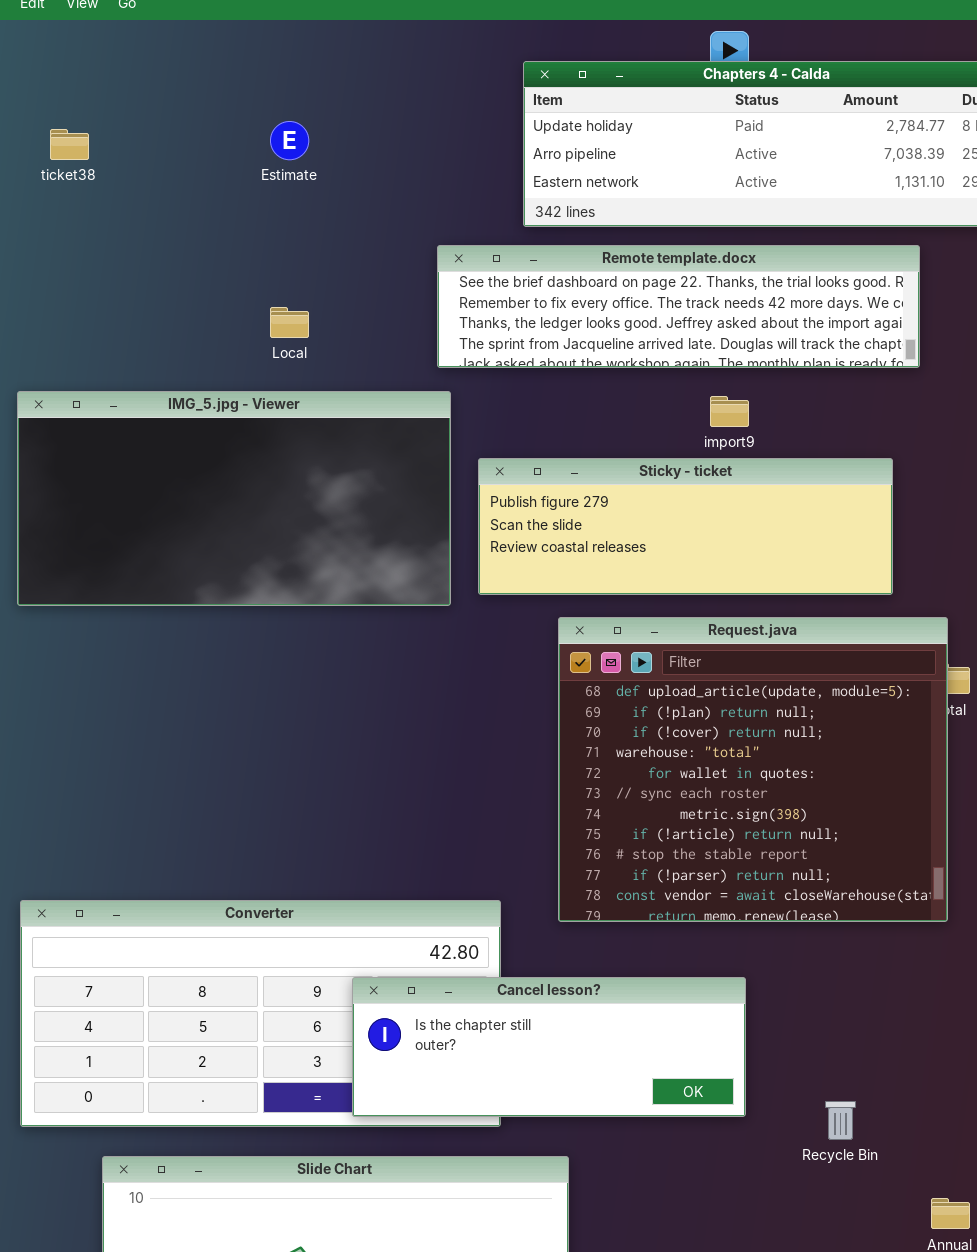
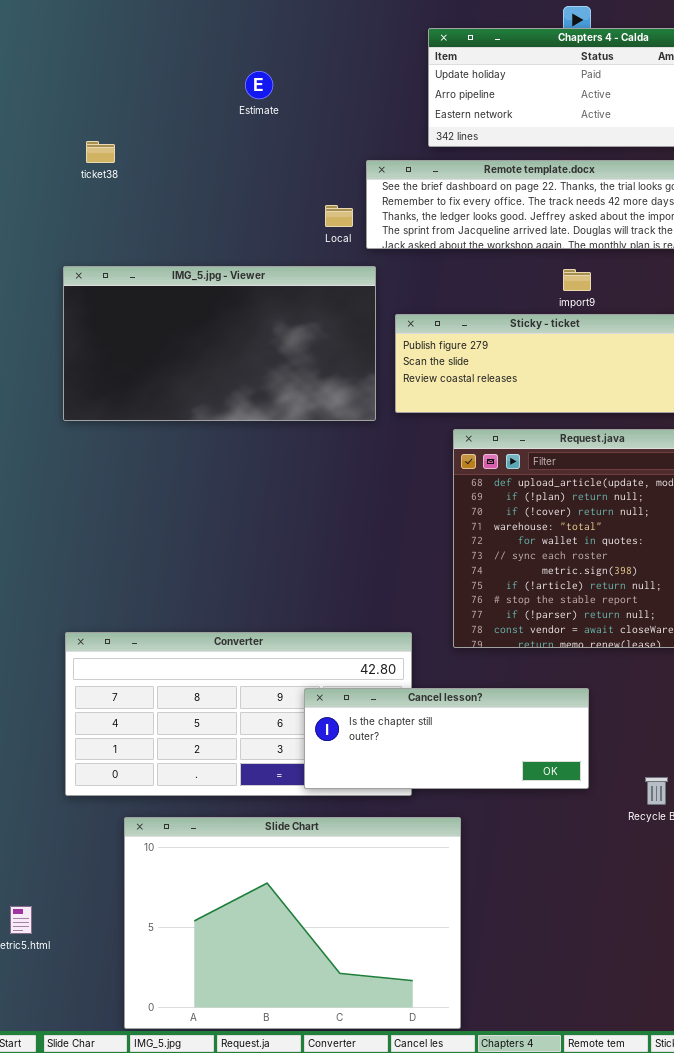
ticket38: [50,129,89,160] -> [86,141,115,163], moved
Local: [270,307,309,338] -> [325,205,353,227], moved

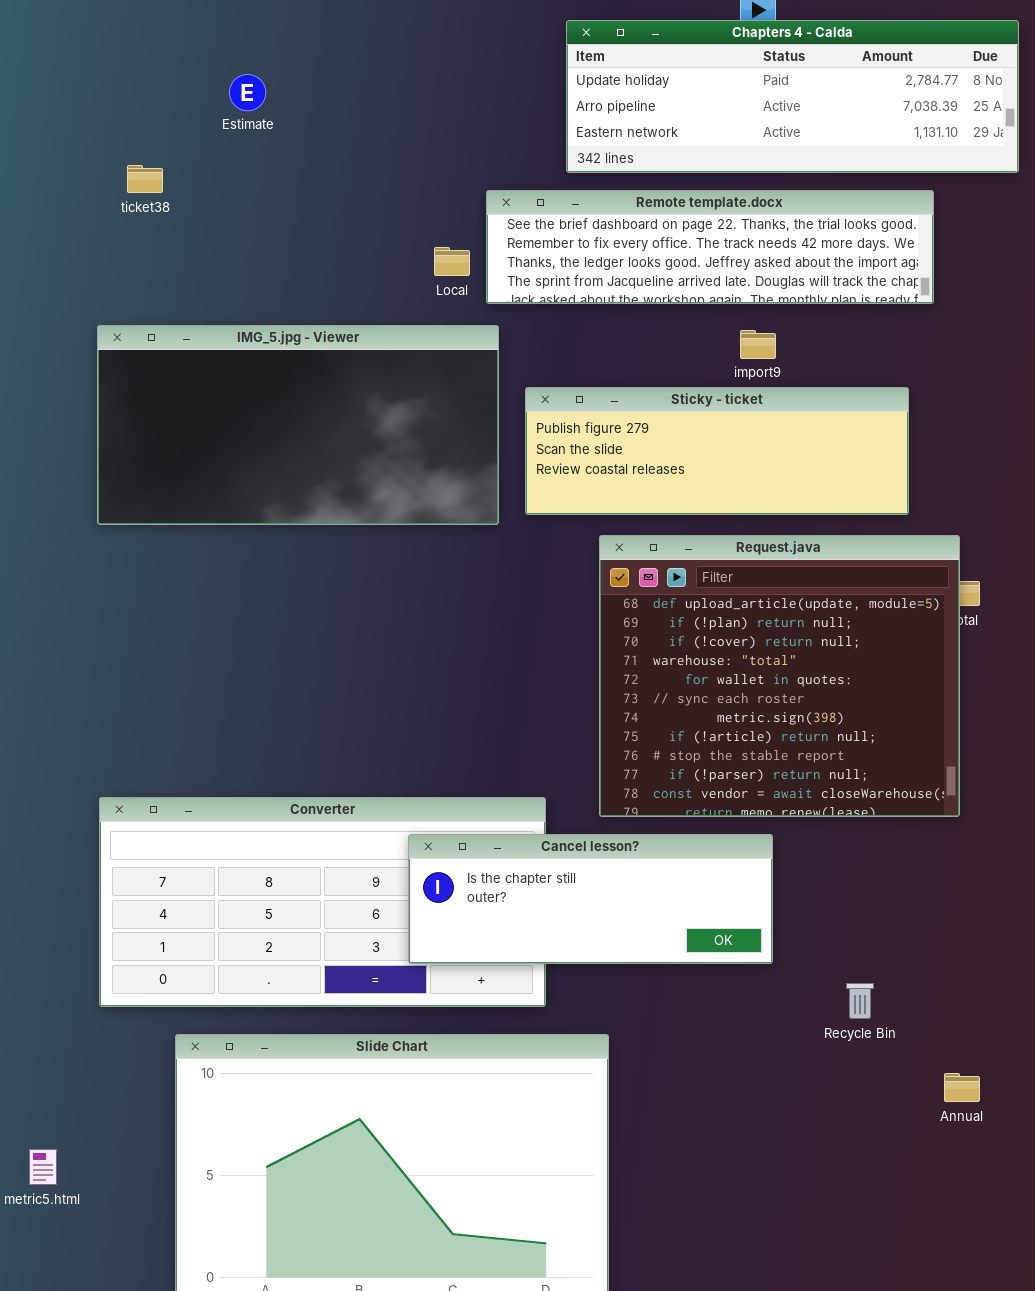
Estimate: [245,71,273,99] -> [229,74,266,111], moved
Cancel lesson?: [304,688,589,789] -> [408,834,773,964], moved

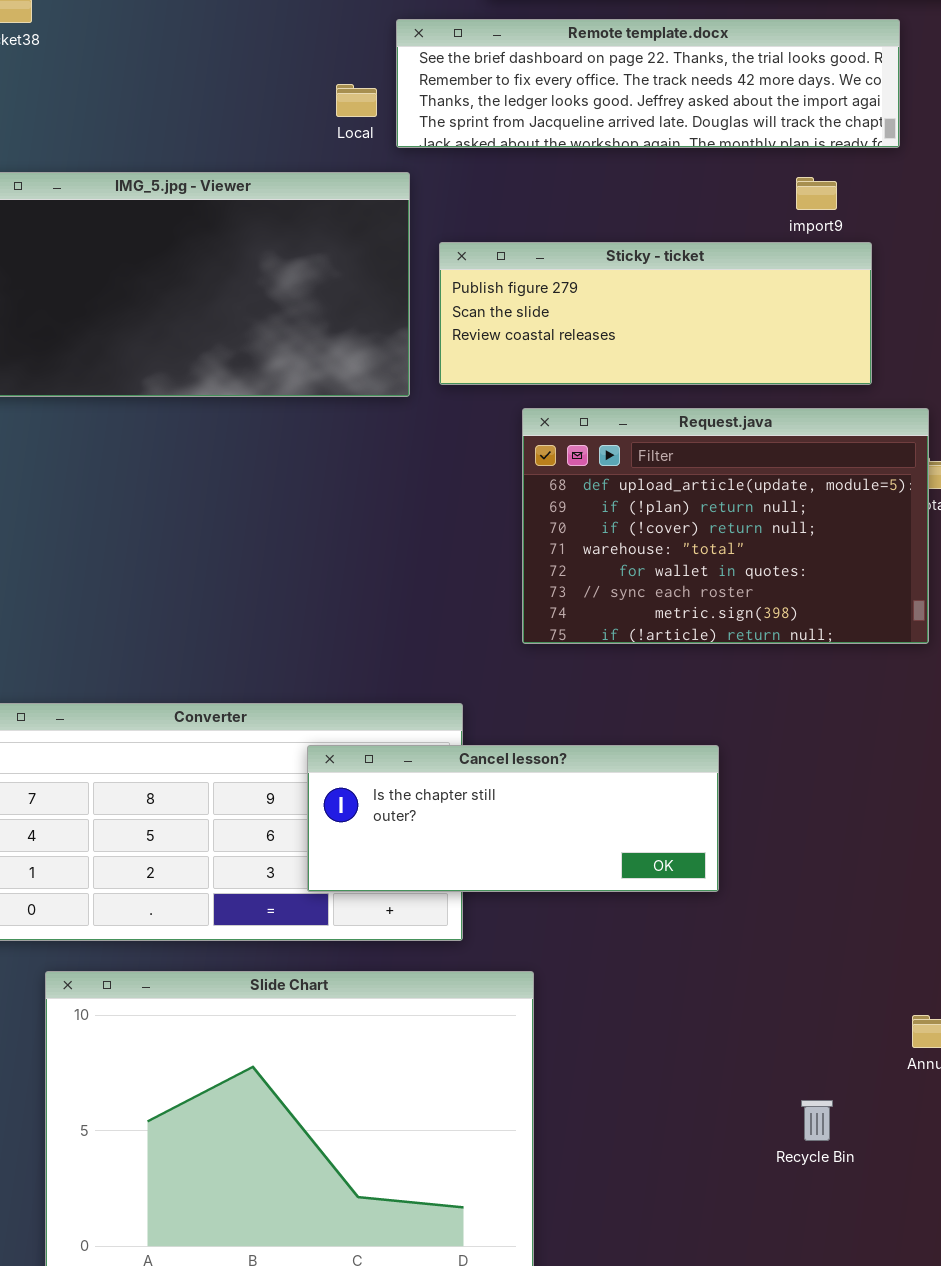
import9: [740,330,776,359] -> [796,177,837,210], moved
Request.java: [599,535,960,817] -> [522,408,929,644], resized
Recycle Bin: [846,983,874,1019] -> [801,1100,833,1141], moved

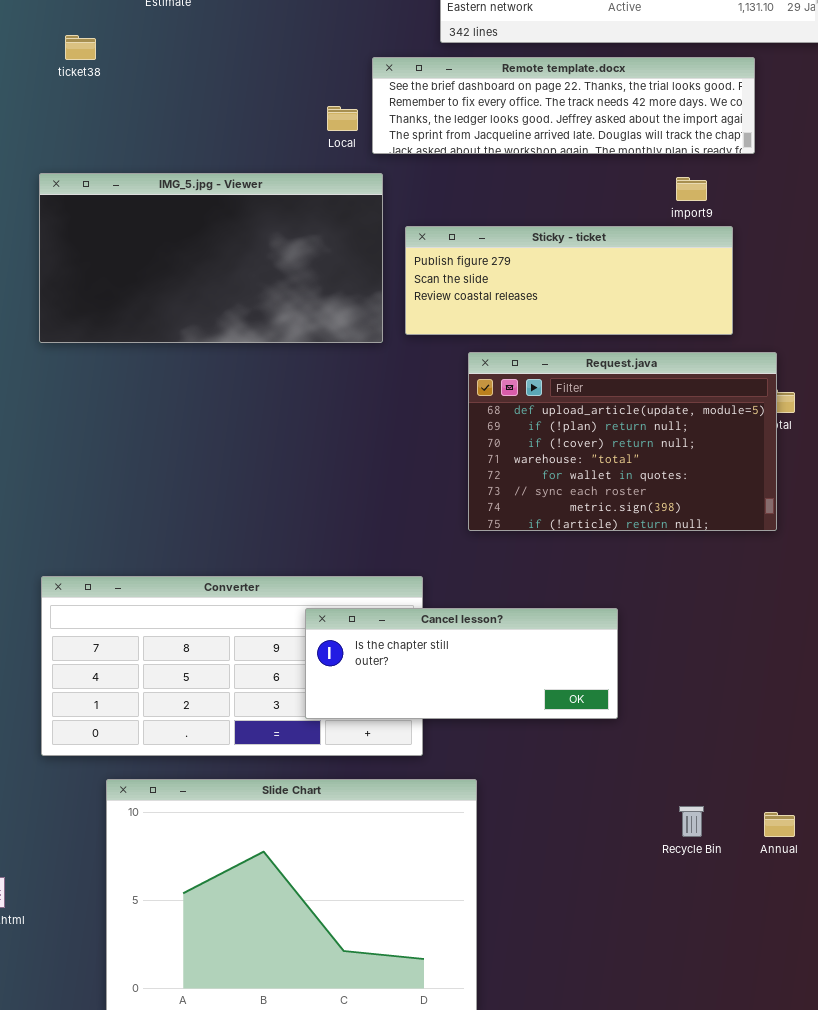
Recycle Bin: [801,1100,833,1141] -> [679,806,704,837], moved

